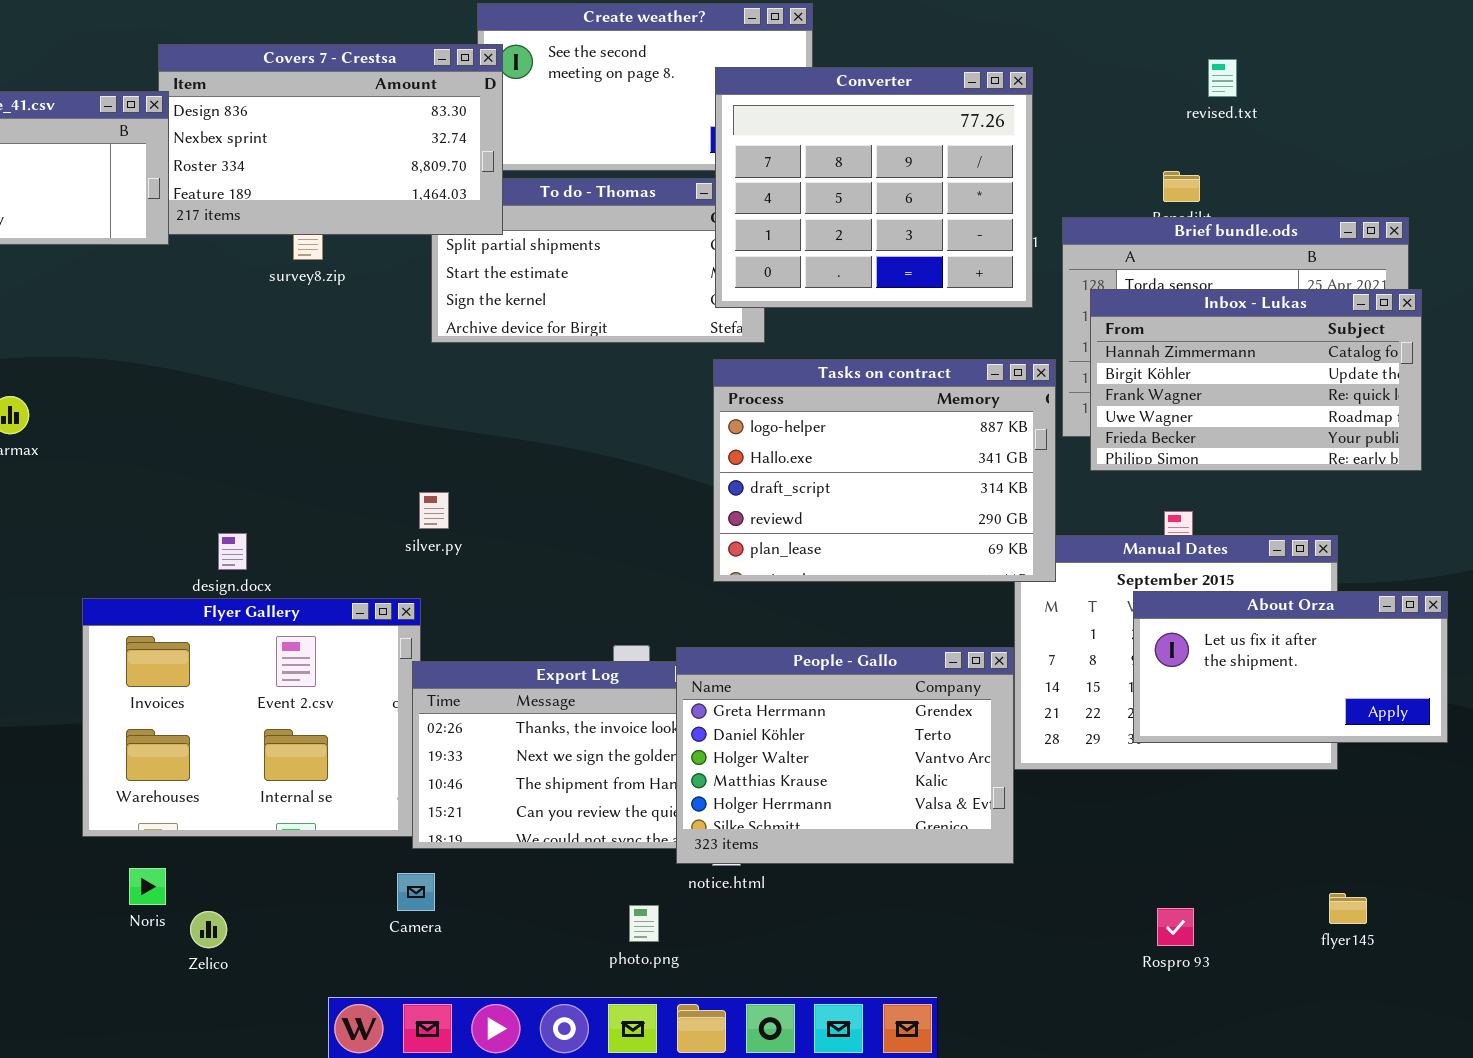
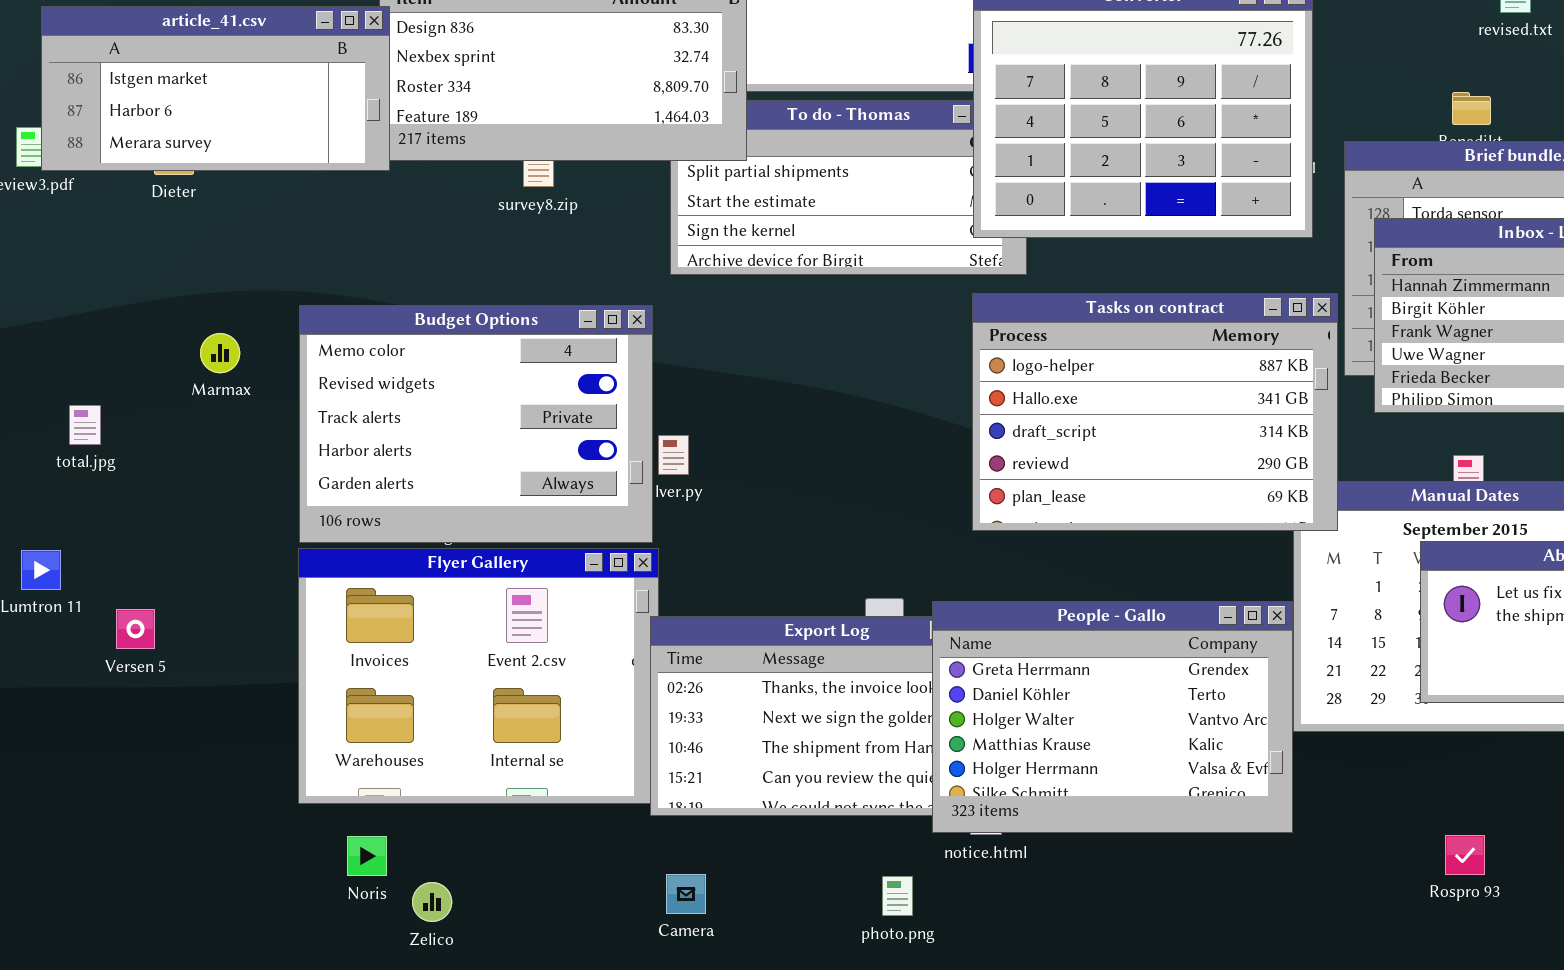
Budget Options: none -> [299,305,653,543], opened
Camera: [397,873,435,911] -> [666,874,706,914], moved
Rospro 93: [1157,908,1194,946] -> [1445,835,1485,875], moved

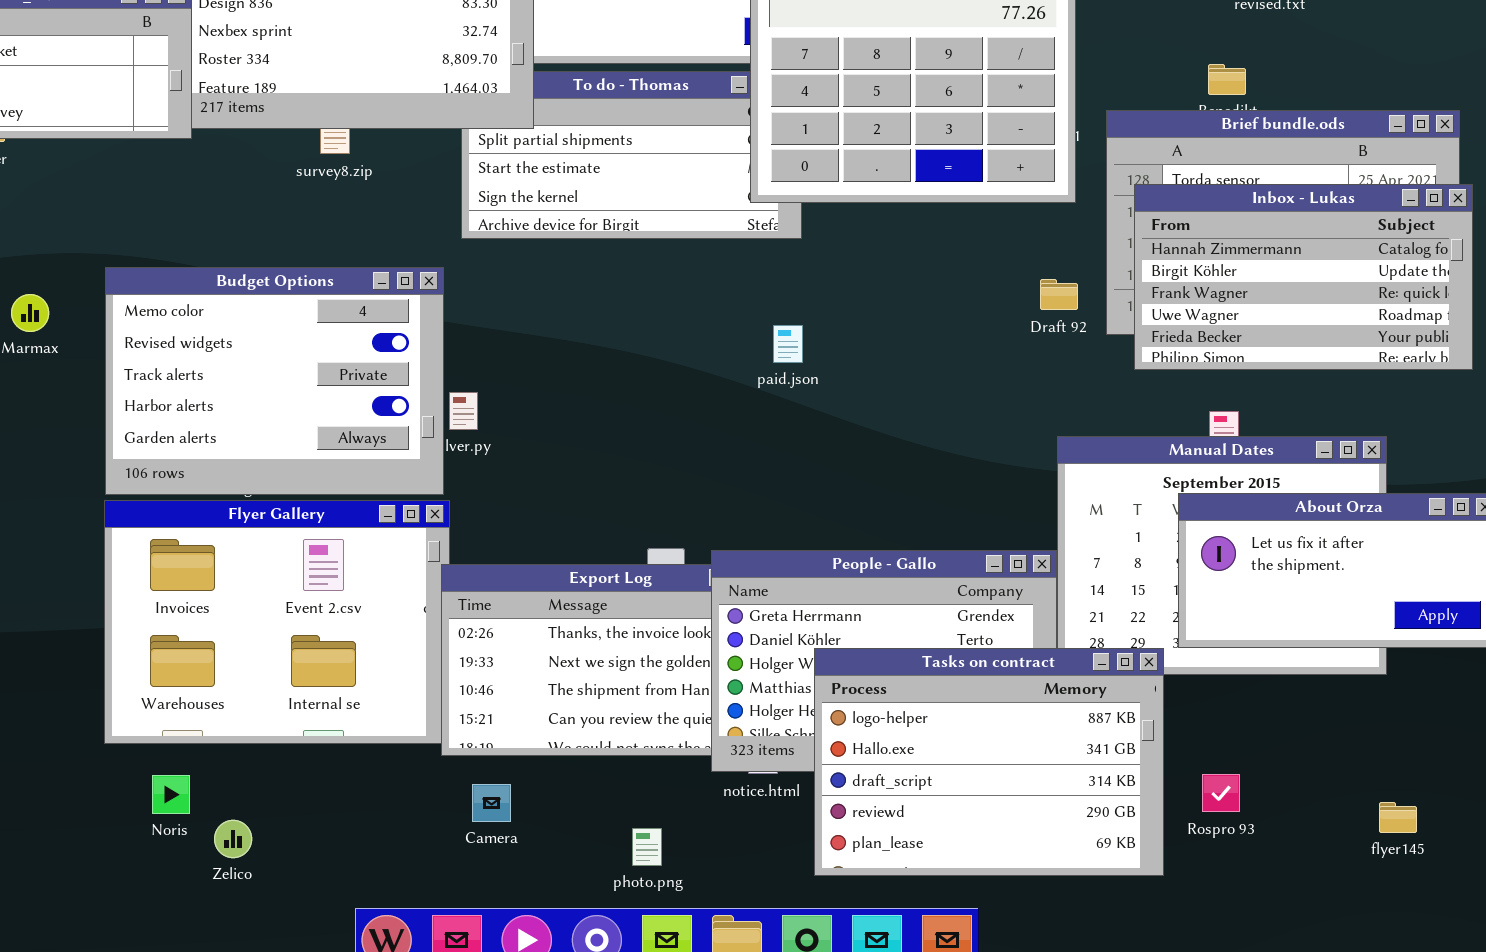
Tasks on contract: [972,293,1338,531] -> [814,648,1164,876], moved
Camera: [666,874,706,914] -> [472,784,511,822], moved
photo.png: [882,876,913,916] -> [632,828,662,866], moved

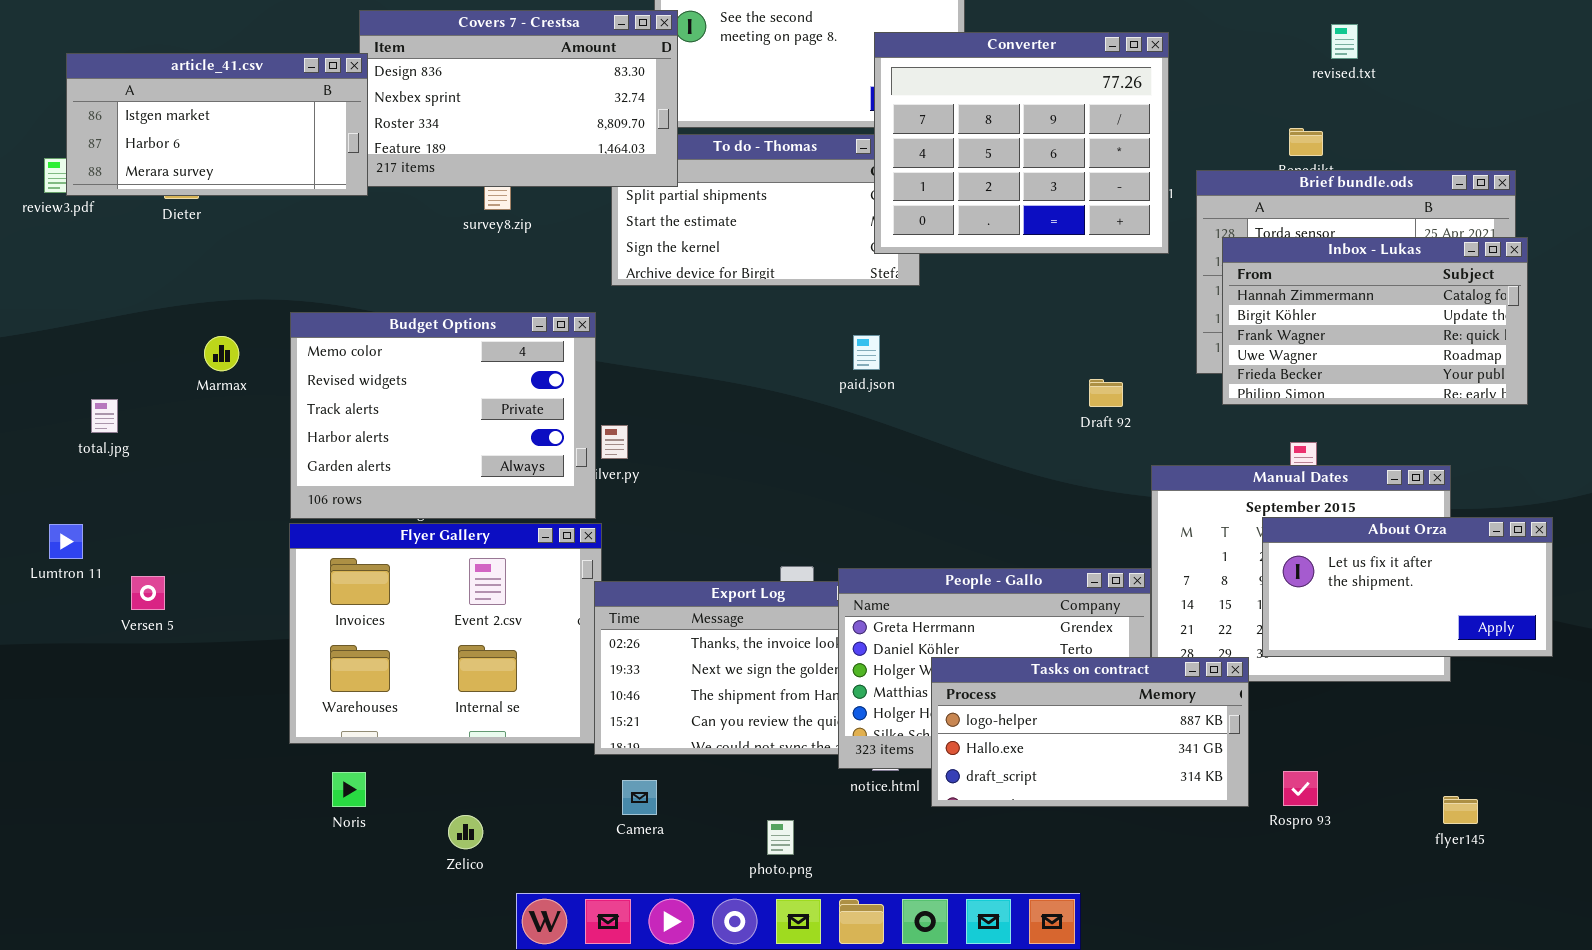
Draft 92: [1040,279,1078,310] -> [1089,379,1123,407], moved
paid.json: [773,325,803,363] -> [853,335,880,370], moved
Tasks on contract: [814,648,1164,876] -> [931,657,1249,807], resized
Zelico: [214,820,252,858] -> [448,815,483,849], moved

